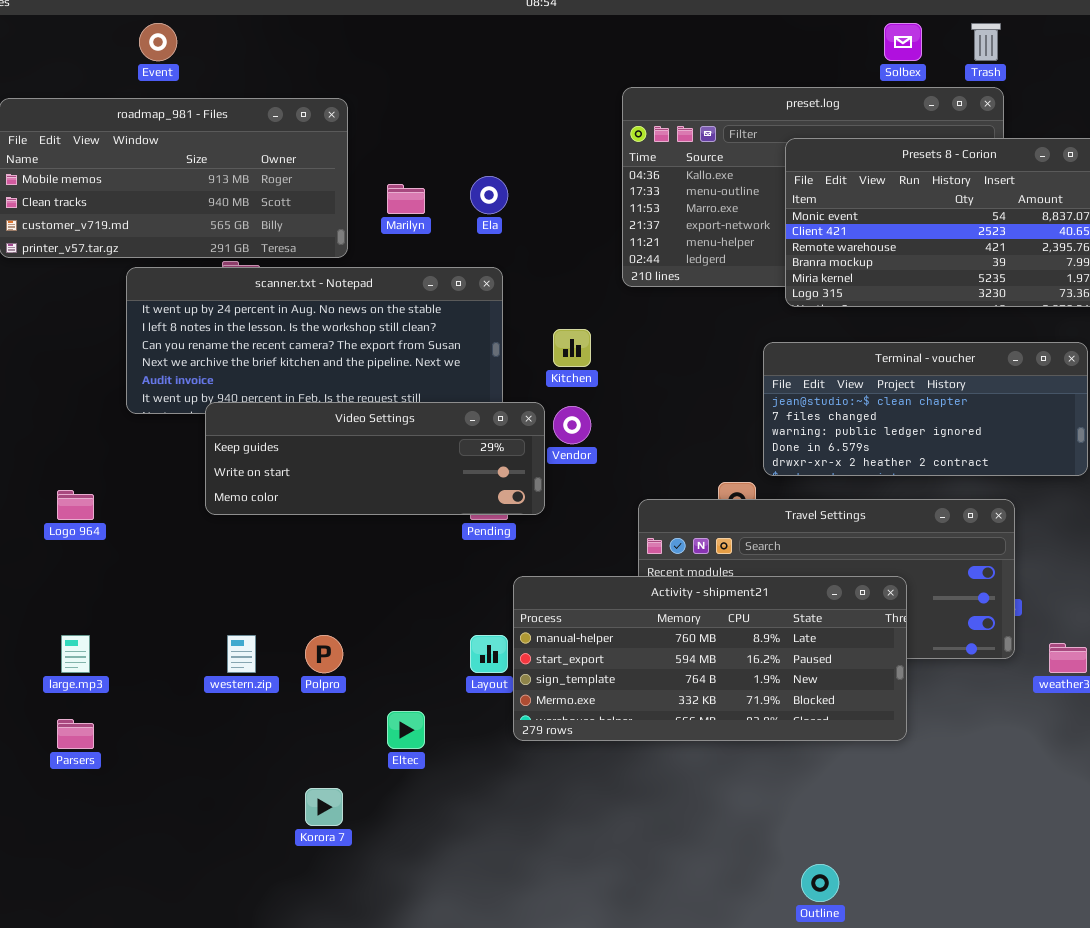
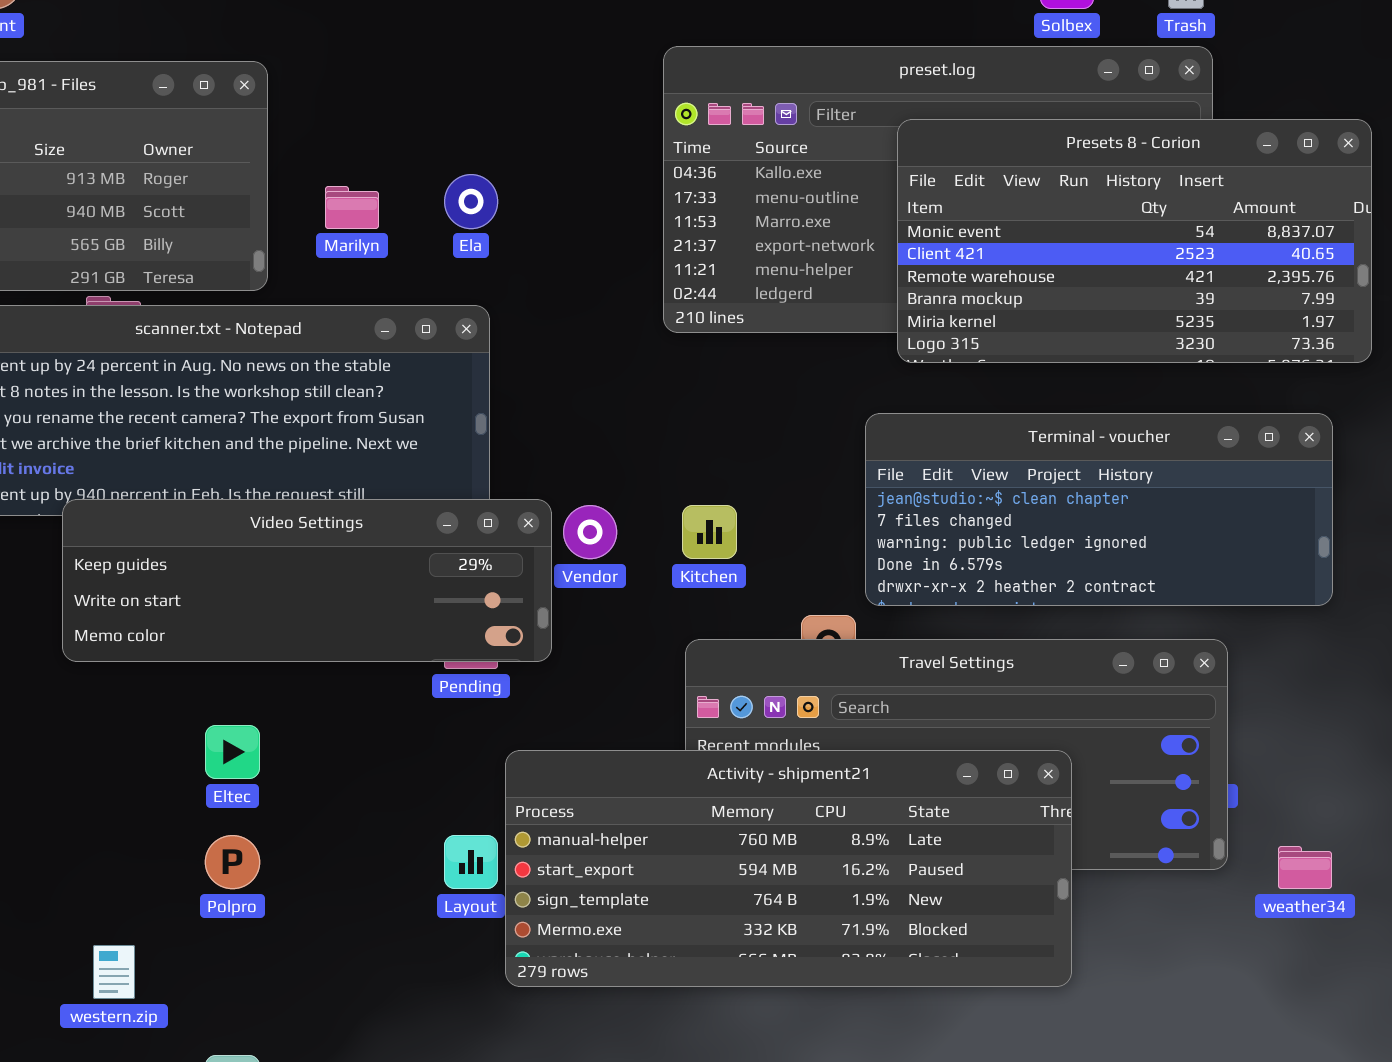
Kitchen: [553,329,591,367] -> [682,505,737,559], moved
western.zip: [227,635,256,673] -> [93,945,135,999], moved
Eltec: [387,711,425,749] -> [205,725,260,779], moved

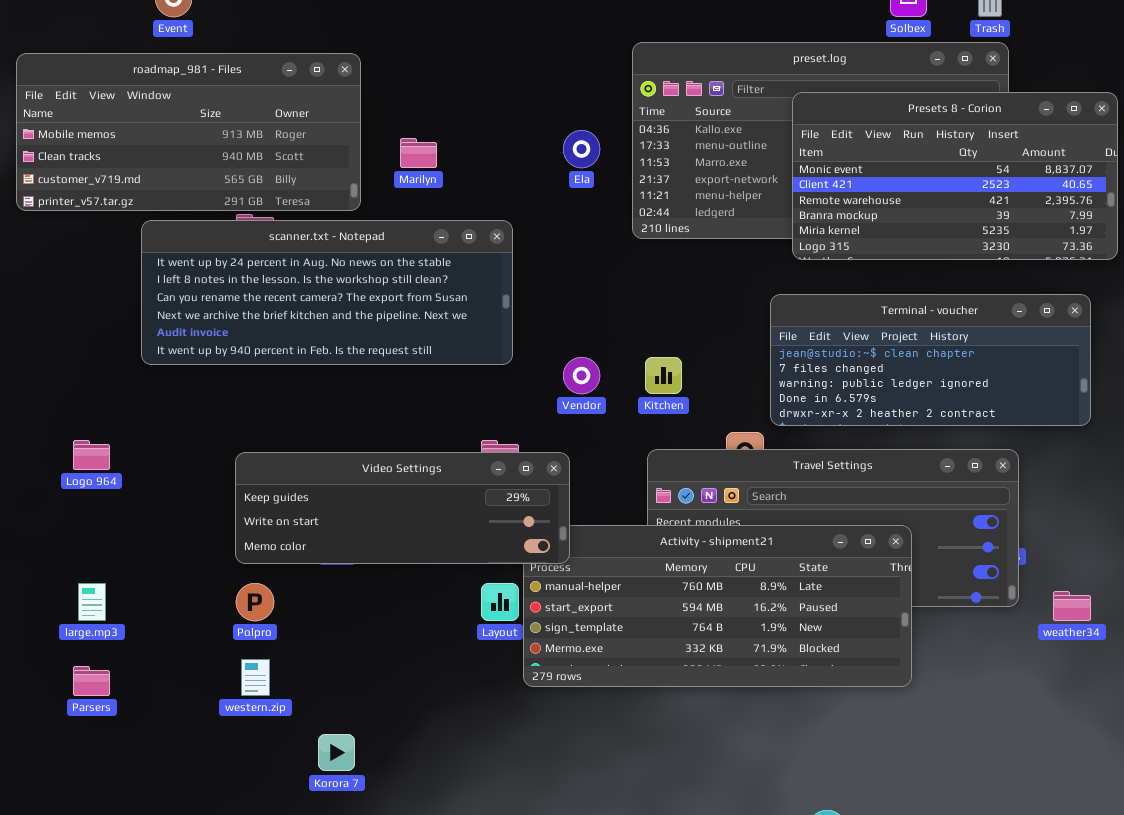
Ela: [444,174,498,229] -> [563,130,600,168], moved
Video Settings: [62,499,552,662] -> [235,452,570,564], moved
Polpro: [205,835,260,889] -> [236,583,274,621], moved

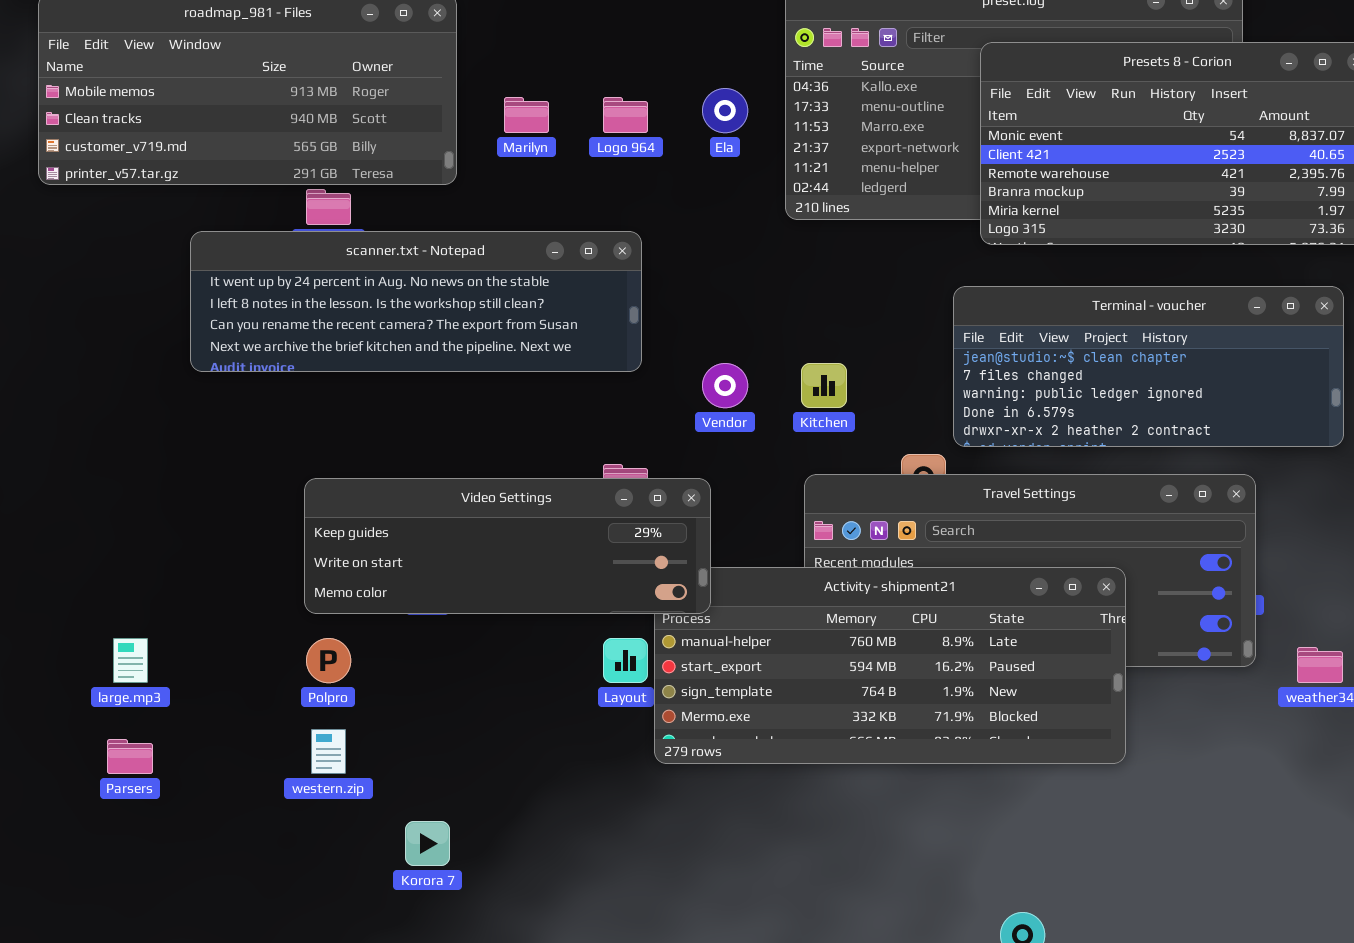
scanner.txt - Notepad: [141,220,513,365] -> [190,231,642,372], resized
Logo 964: [73,440,110,470] -> [603,97,648,133], moved

